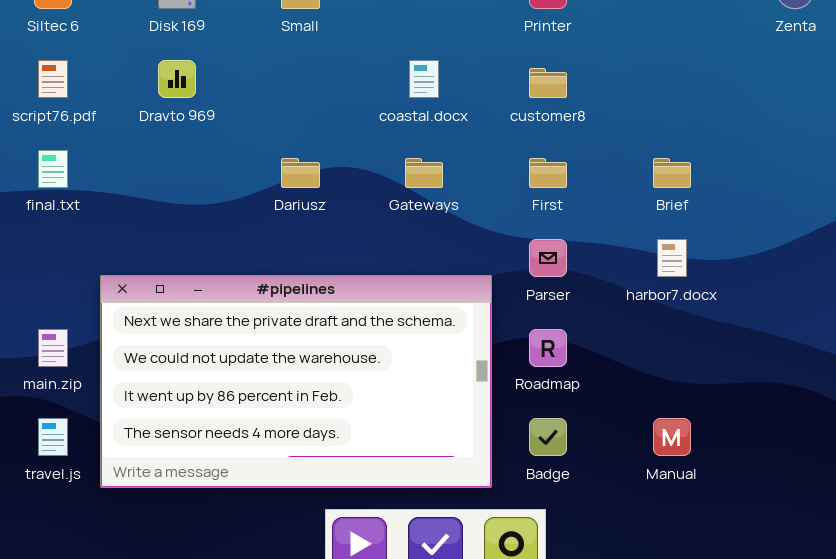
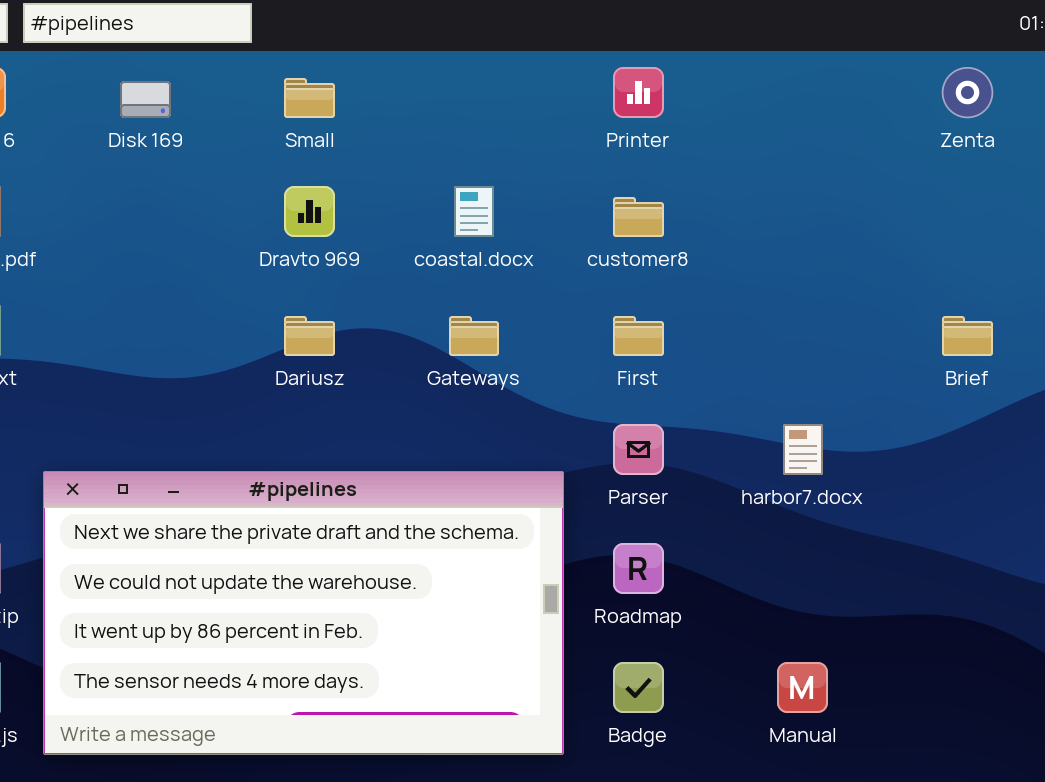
Dravto 969: [158,60,196,98] -> [284,186,335,237], moved
Brief: [653,158,691,188] -> [942,316,993,356], moved

